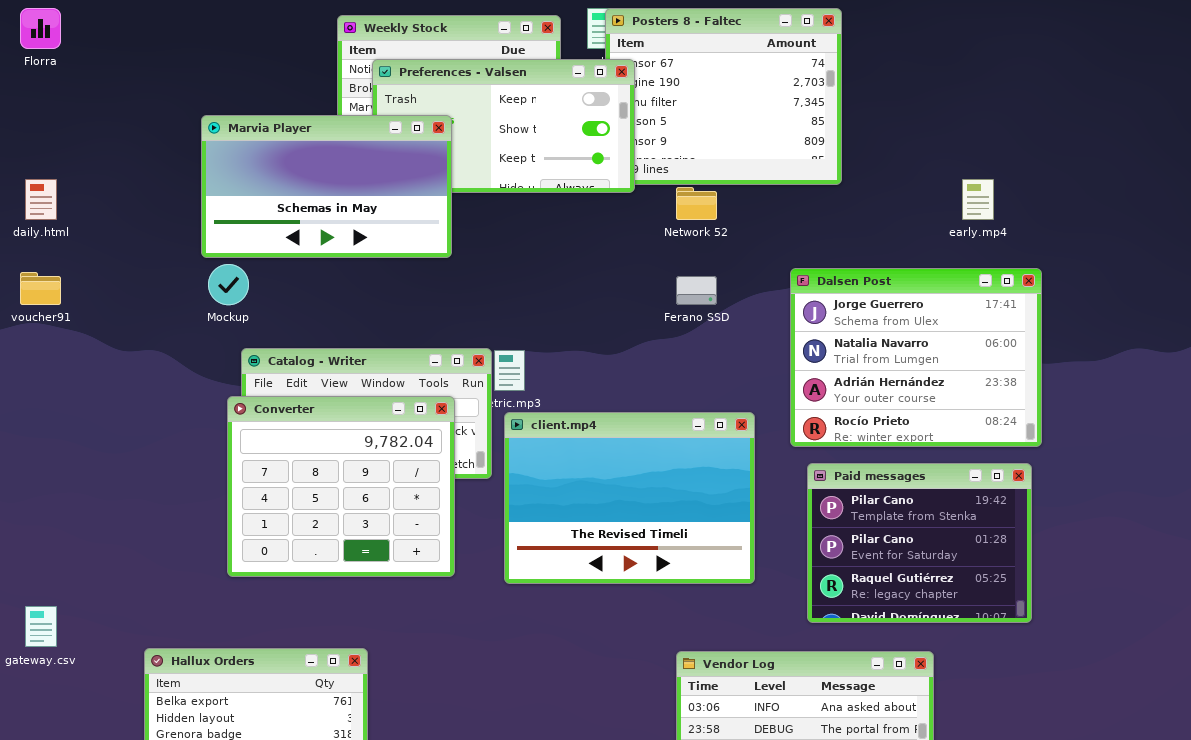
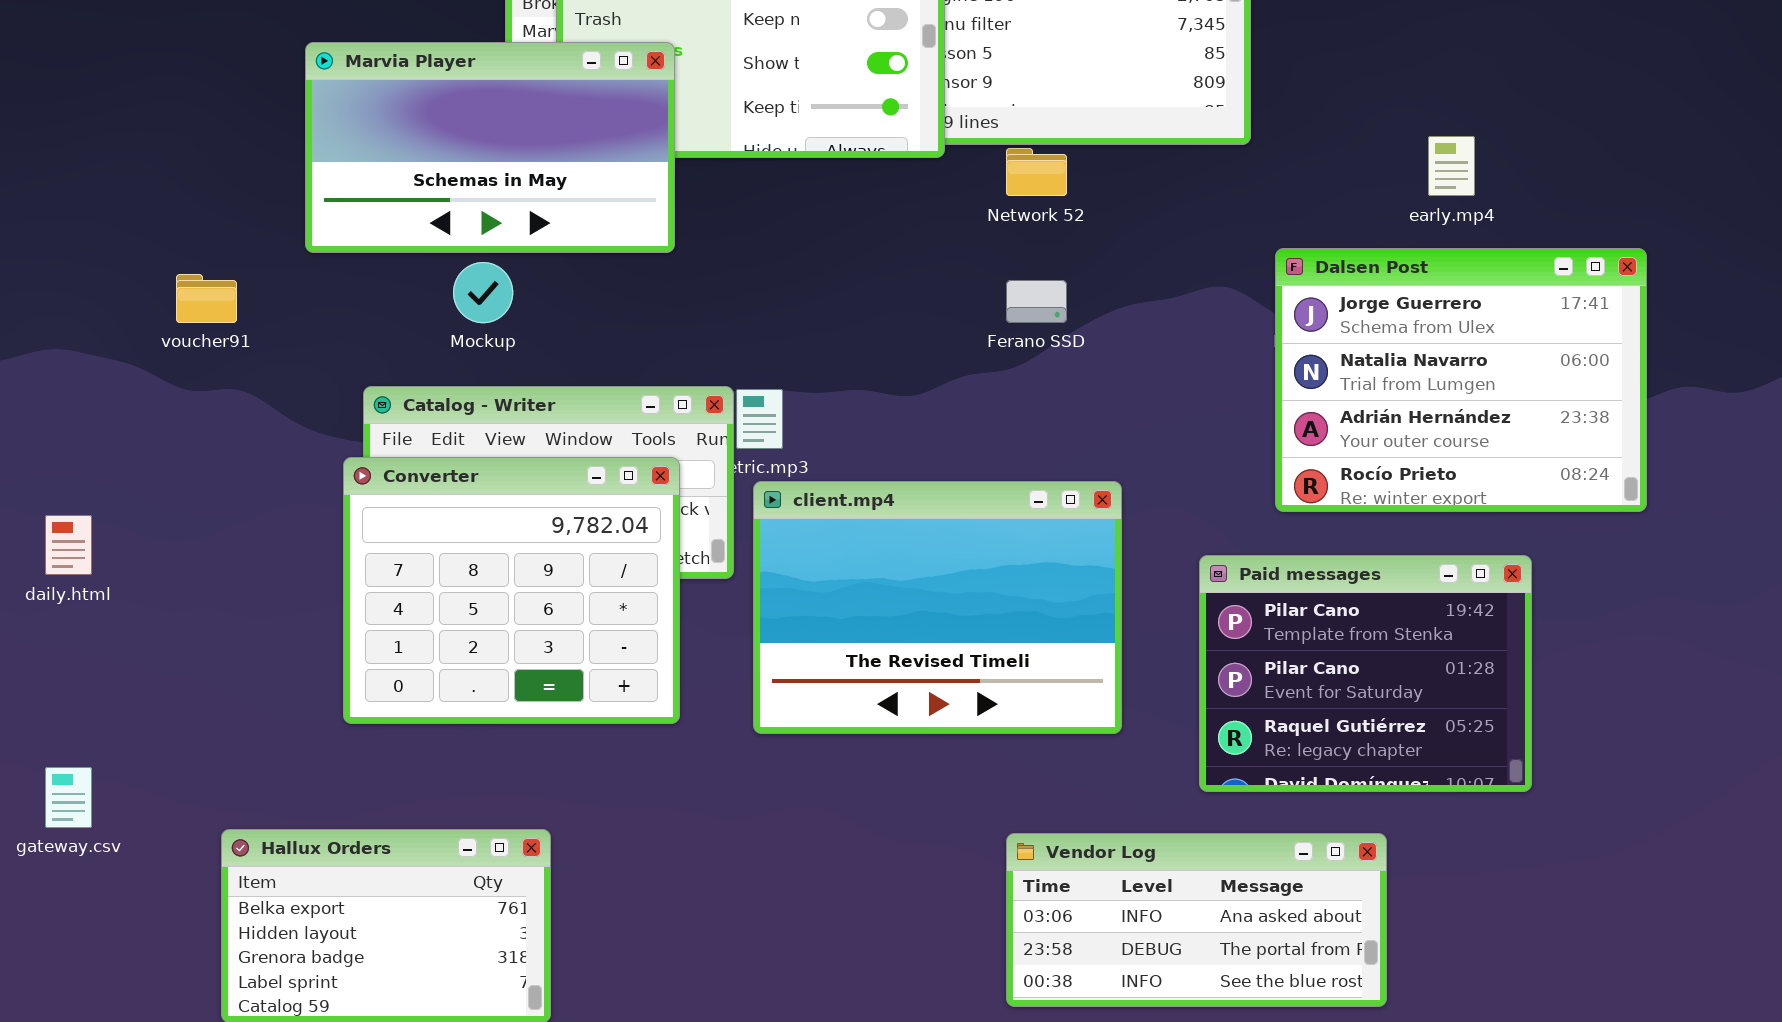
daily.html: [25,179,57,220] -> [45,515,92,575], moved
Mockup: [208,264,249,305] -> [453,262,513,323], moved
Dalsen Post: [790,268,1042,447] -> [1275,248,1647,512], moved
voucher91: [20,272,61,305] -> [176,274,237,323], moved

